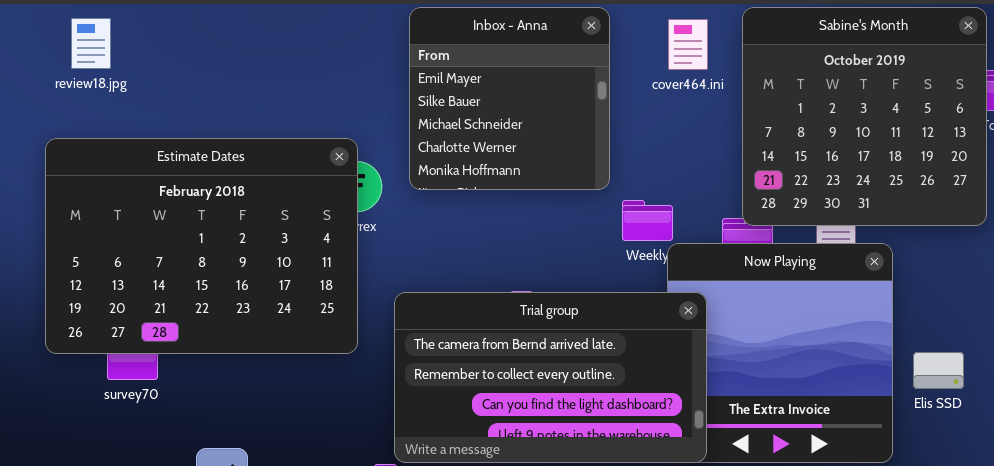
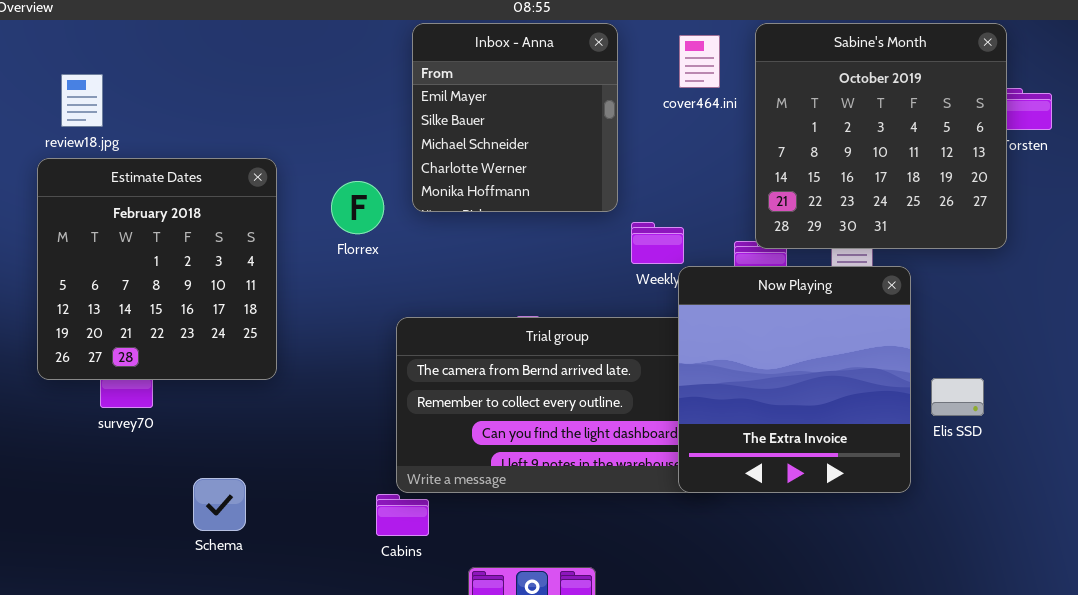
review18.jpg: [71,18,111,69] -> [61,74,103,127], moved
Estimate Dates: [45,138,358,354] -> [37,158,277,380], resized
Now Playing: [667,243,893,463] -> [678,266,911,493], raised

